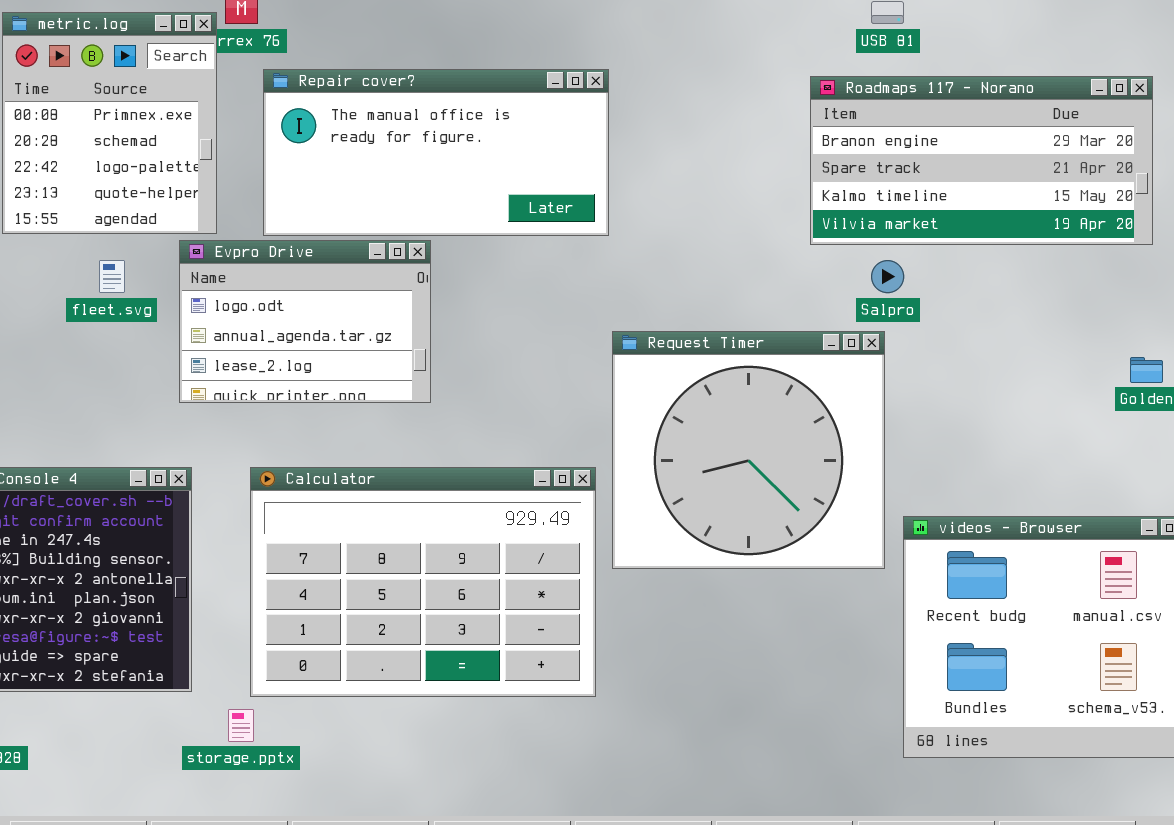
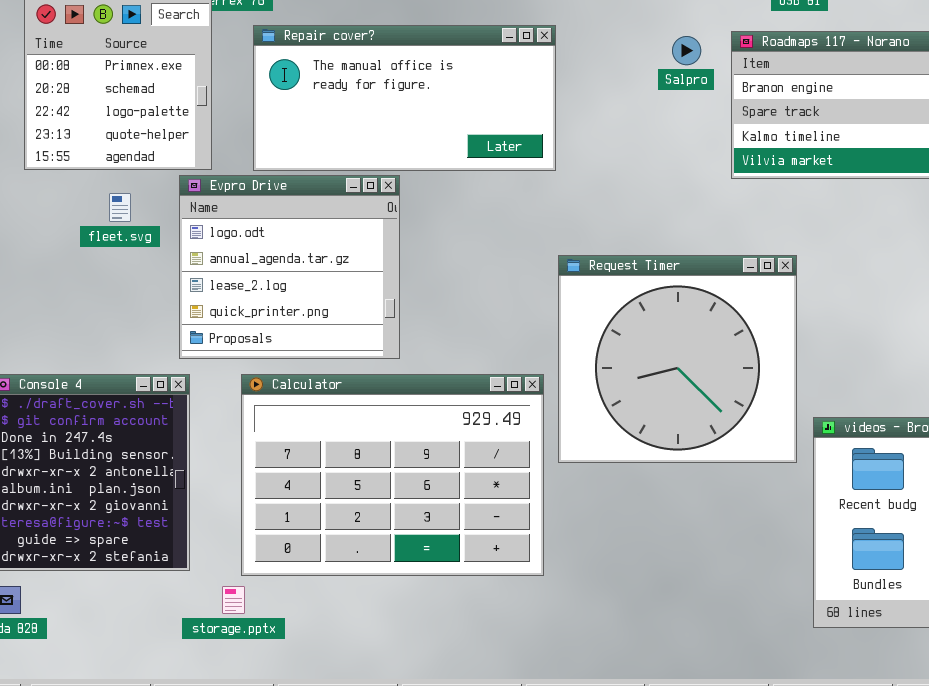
Evpro Drive: [179,240,431,403] -> [179,175,400,359], resized
Salpro: [871,260,904,293] -> [672,36,701,65], moved

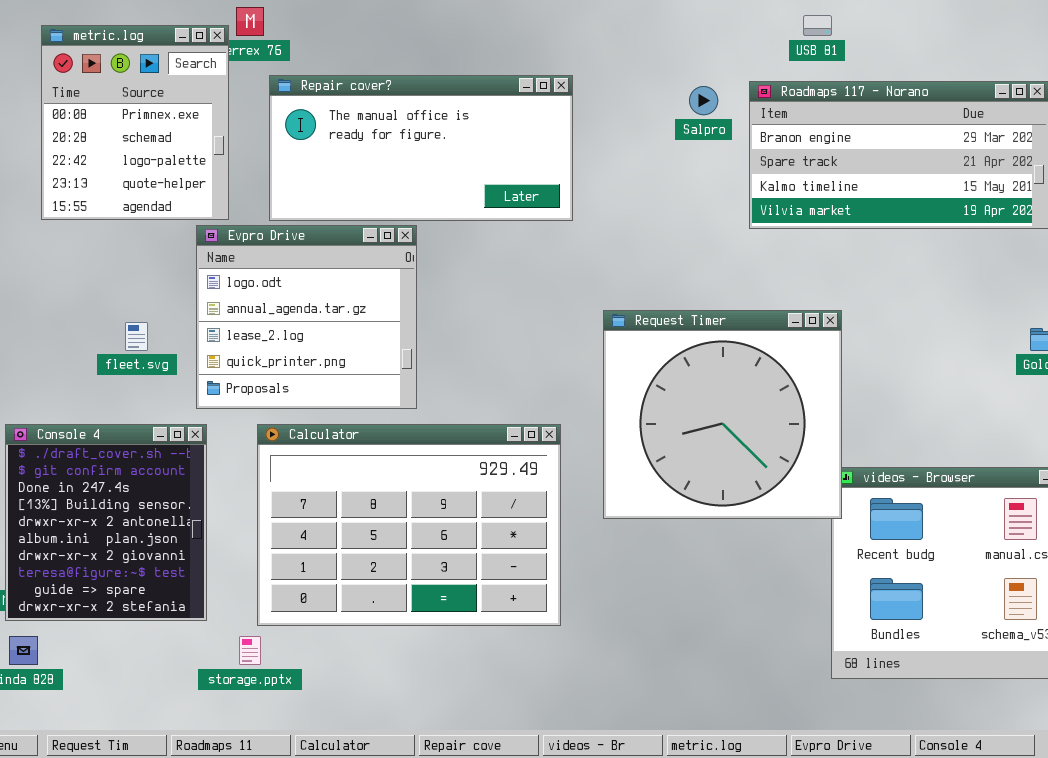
fleet.svg: [109,193,131,222] -> [125,322,148,351], moved
Request Timer: [558,255,797,463] -> [603,310,842,519], moved

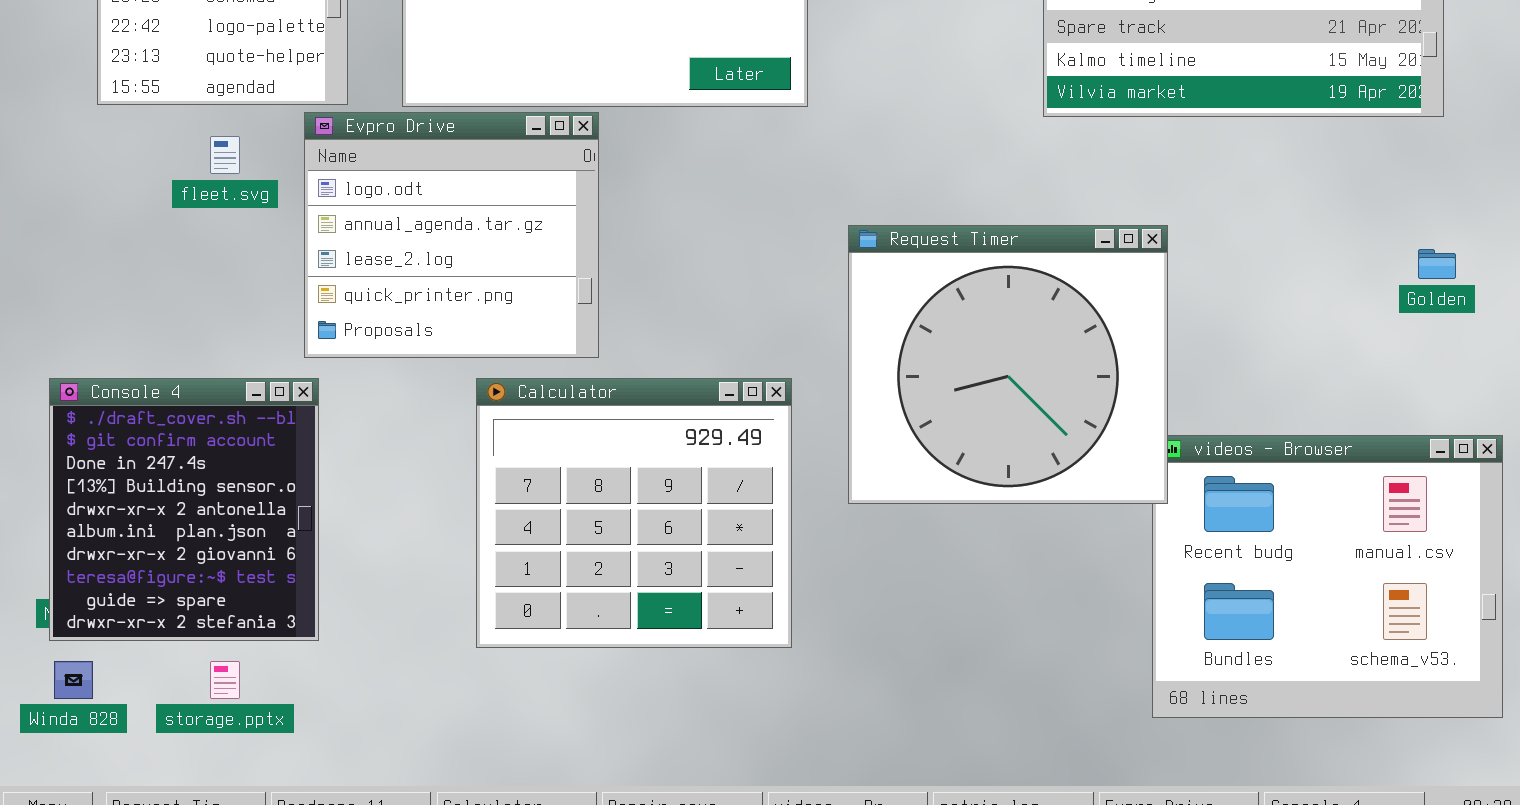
fleet.svg: [125,322,148,351] -> [210,136,240,174], moved
Calculator: [257,424,561,626] -> [476,378,792,648], resized
storage.pptx: [239,636,261,665] -> [210,661,240,699], moved

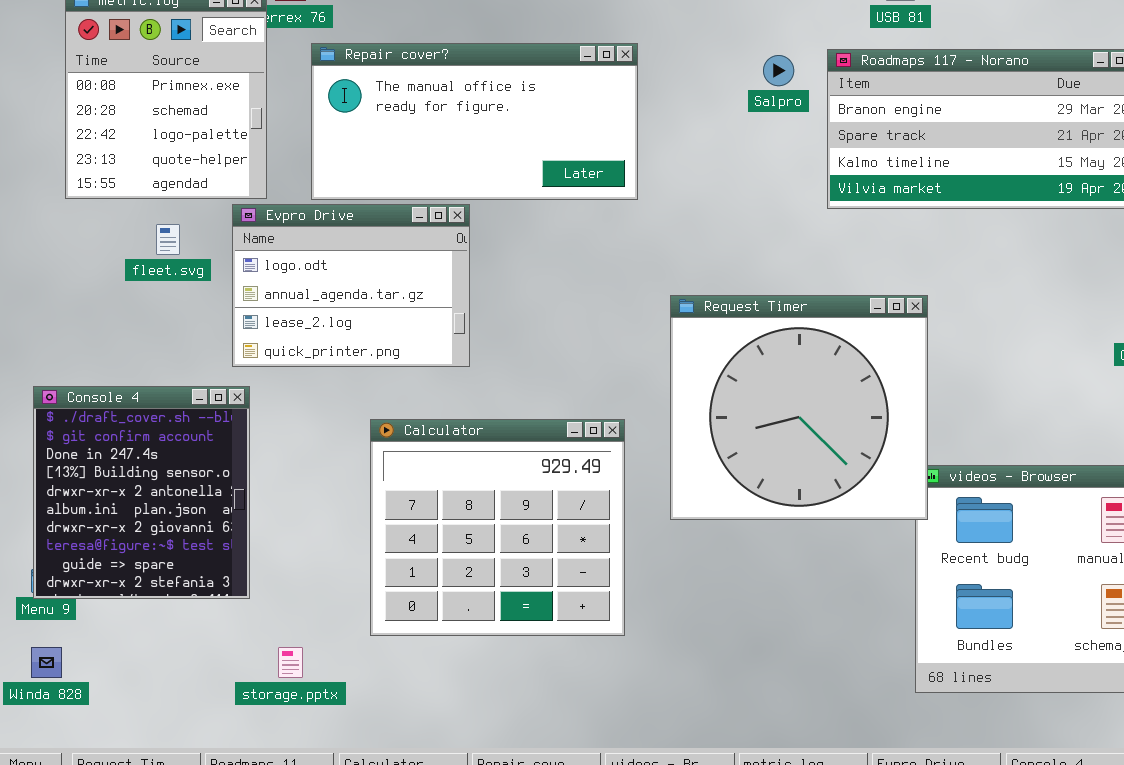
Evpro Drive: [304,112,599,358] -> [232,204,470,367], resized
Console 4: [49,378,319,641] -> [33,386,250,599], moved
storage.pptx: [210,661,240,699] -> [278,647,303,678], moved

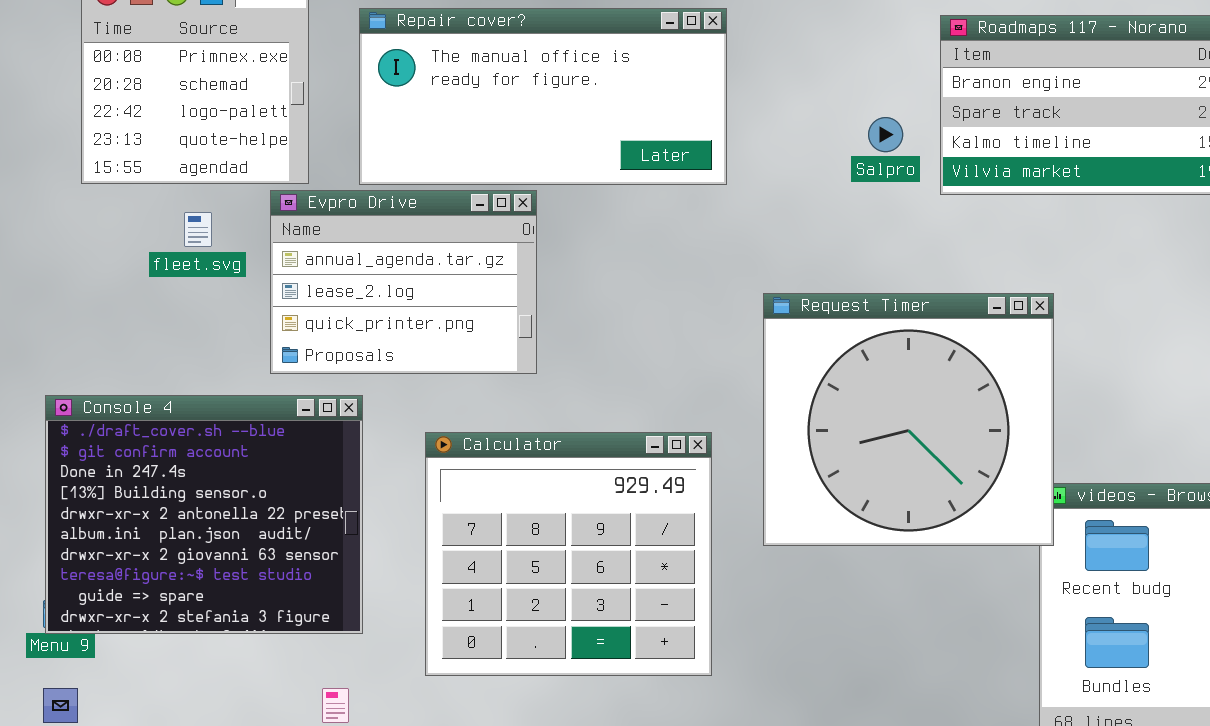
Salpro: [763,55,794,86] -> [868,117,903,152], moved
Evpro Drive: [232,204,470,367] -> [270,190,537,374], scrolled down 1 row
Console 4: [33,386,250,599] -> [45,395,363,634], resized

